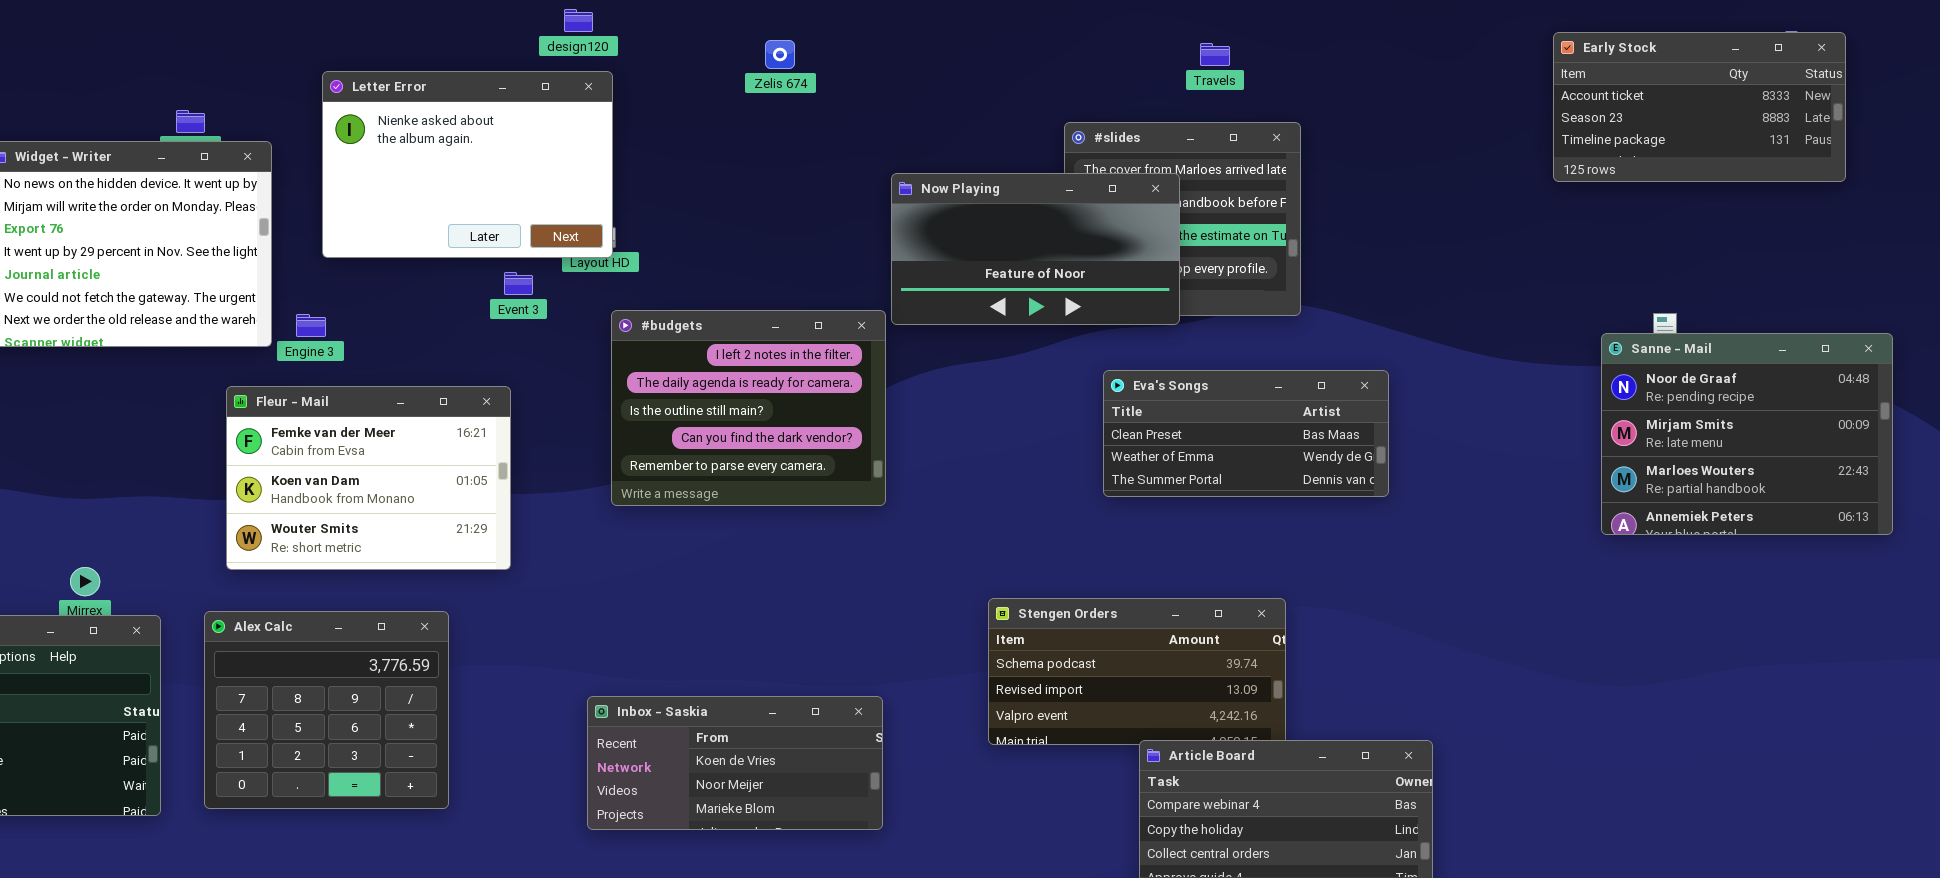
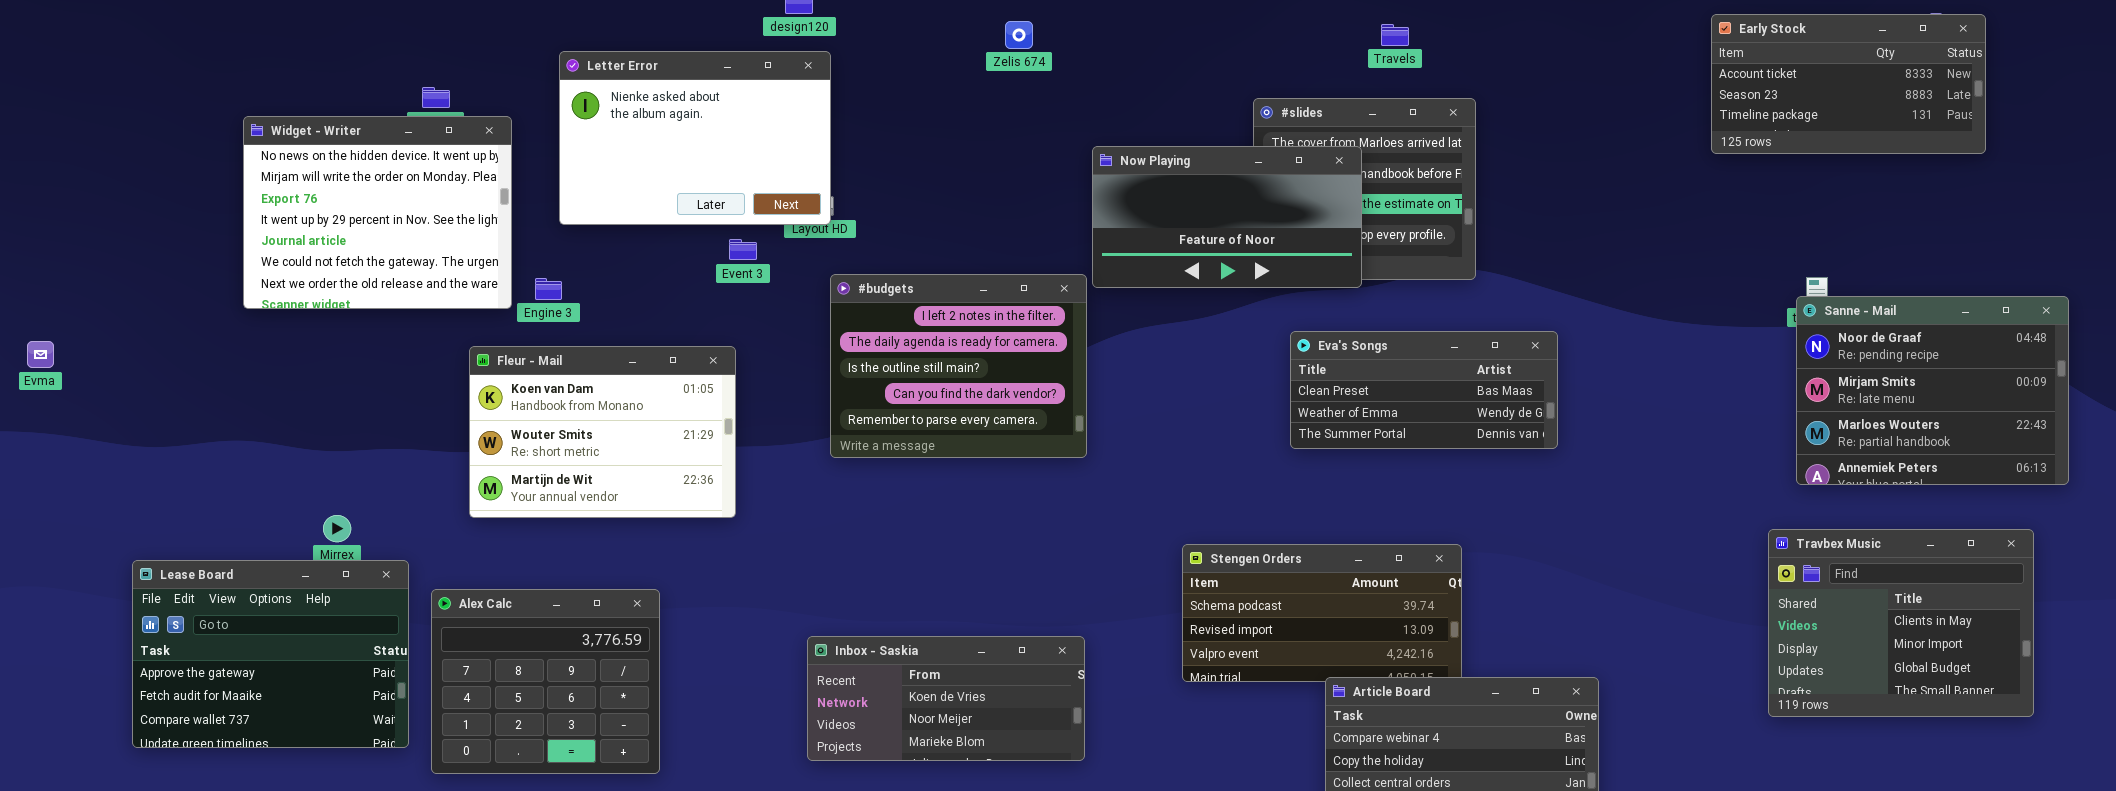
Zelis 674: [765,40,795,69] -> [1005,21,1033,49], moved
Sanne - Mail: [1601,333,1893,535] -> [1796,296,2069,485], moved
Fleur - Mail: [226,386,511,570] -> [469,346,736,518], scrolled down 1 row
Travbex Music: none -> [1768,529,2034,717], opened
Alex Calc: [204,611,449,809] -> [431,589,660,774], moved

